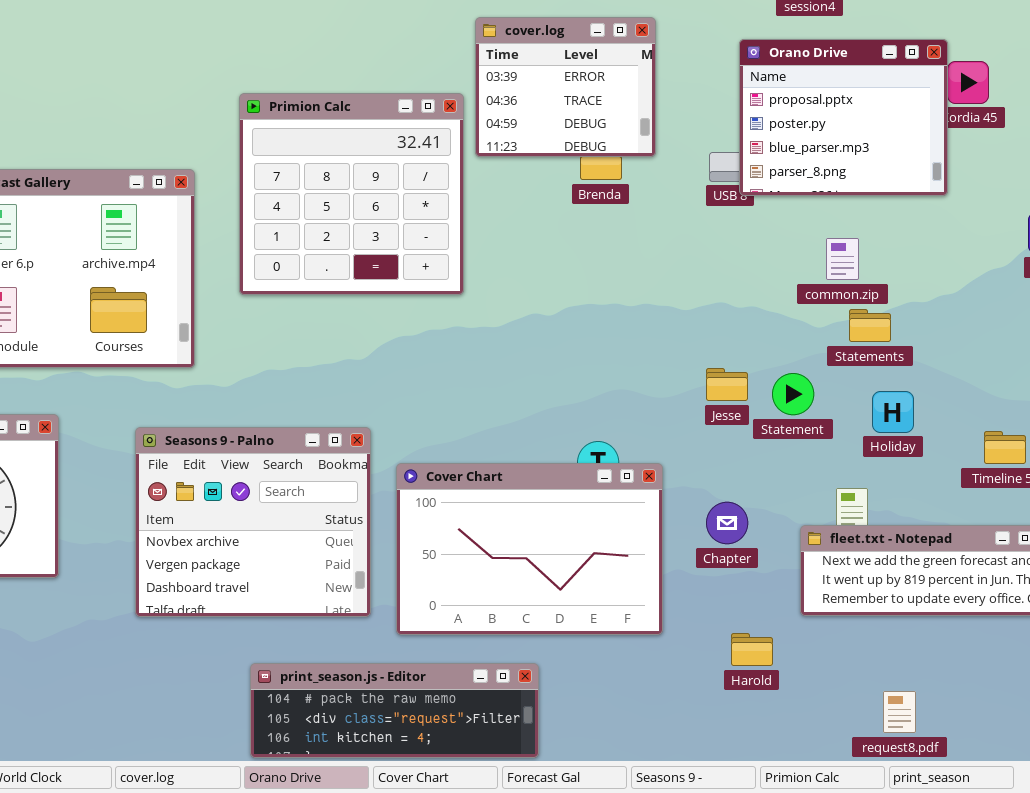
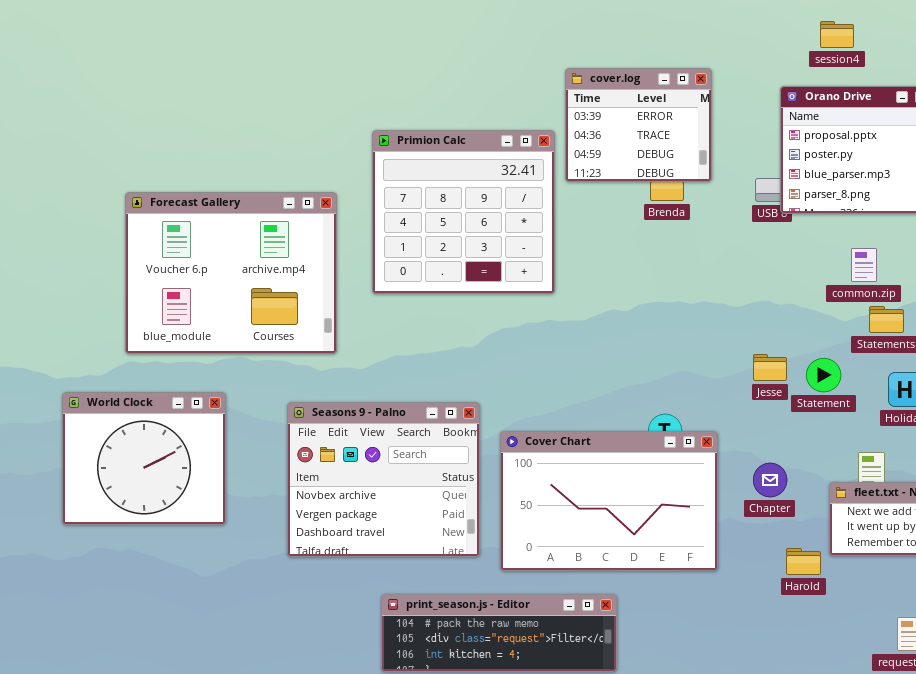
Harold: [731,633,773,666] -> [786,548,821,575], moved

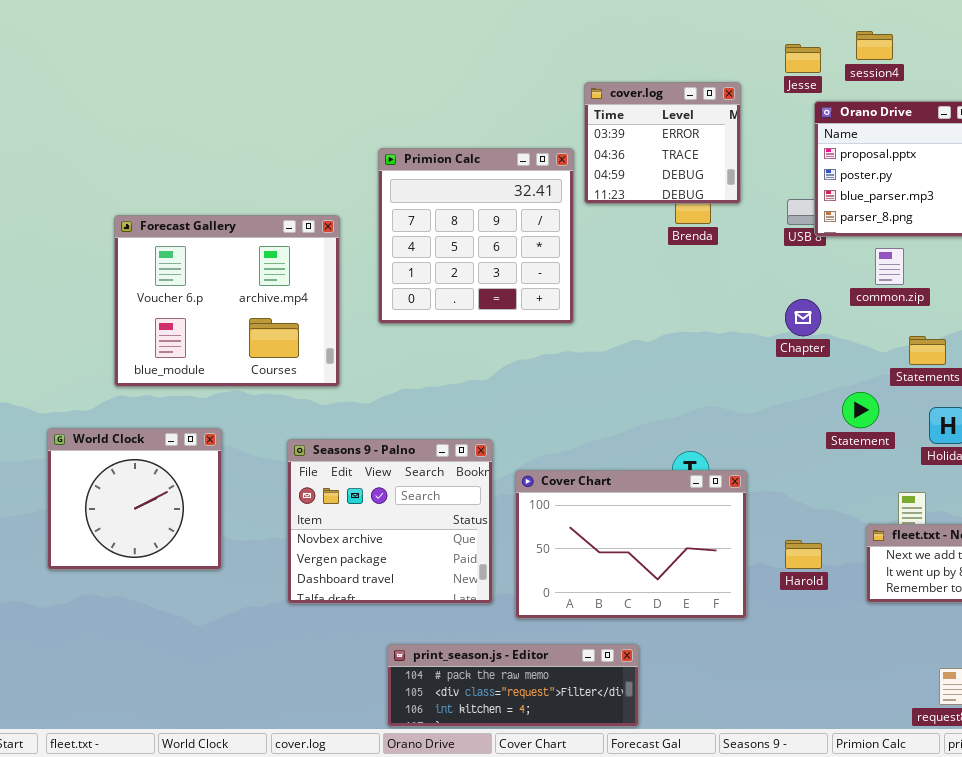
common.zip: [851,248,877,282] -> [875,248,904,285], moved
Jesse: [753,354,787,381] -> [785,44,821,73], moved
Chapter: [753,463,787,497] -> [785,299,821,336], moved
Harold: [786,548,821,575] -> [785,540,822,569], moved

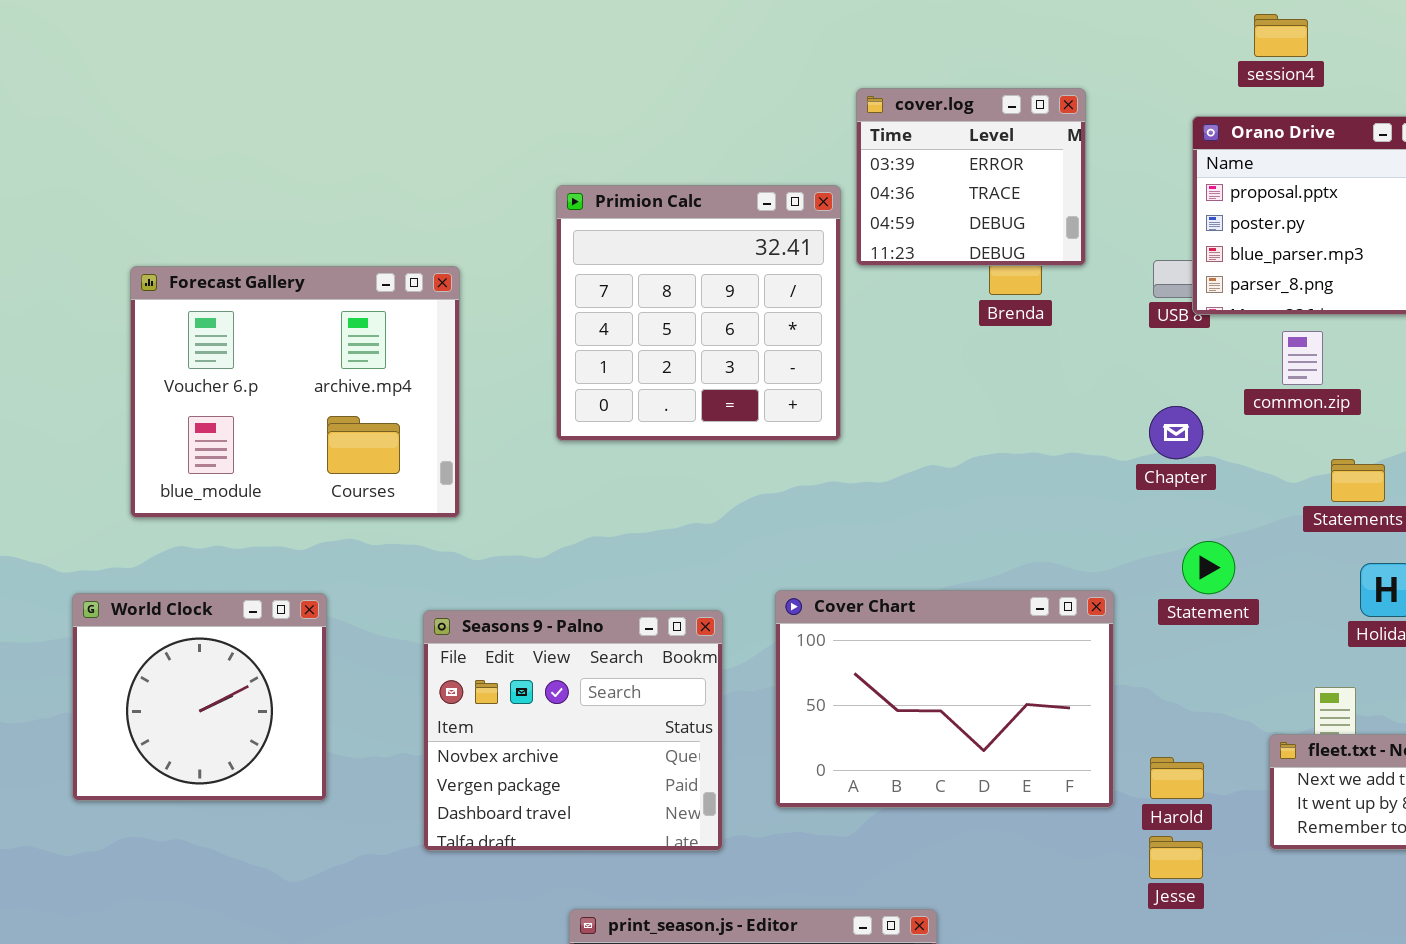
Jesse: [785,44,821,73] -> [1149,836,1203,879], moved
Forecast Gallery: [114,215,340,387] -> [130,266,460,518], moved
Statement: [842,392,879,428] -> [1182,541,1235,594], moved
Cover Chart: [515,470,747,619] -> [775,590,1114,808], moved

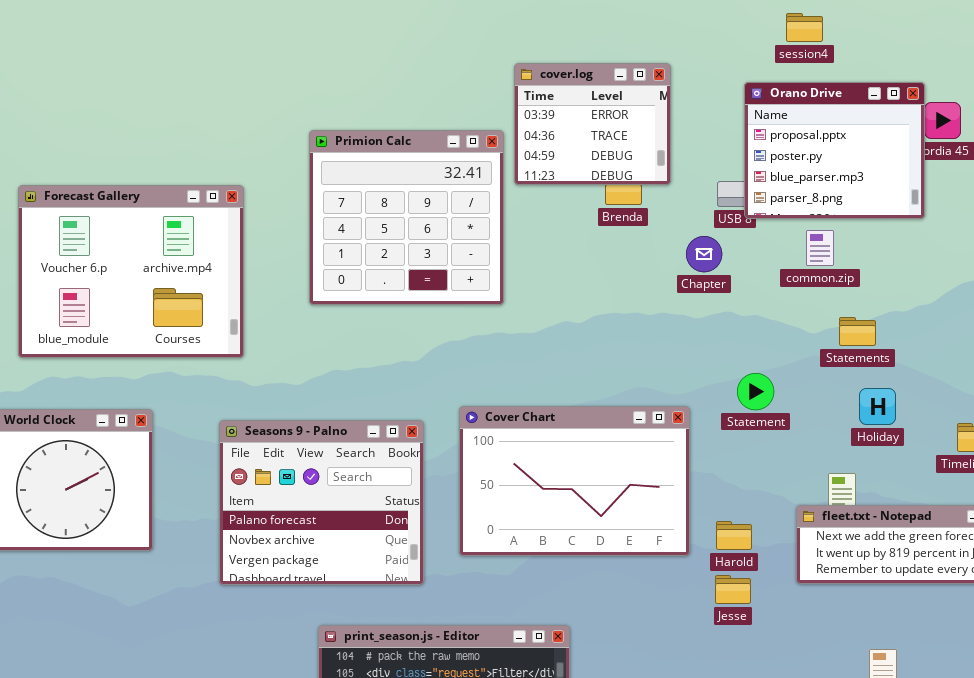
Chapter: [1149,406,1203,459] -> [686,236,722,272], moved
Seasons 9 - Palno: [423,610,723,851] -> [219,420,424,585], scrolled up 1 row

